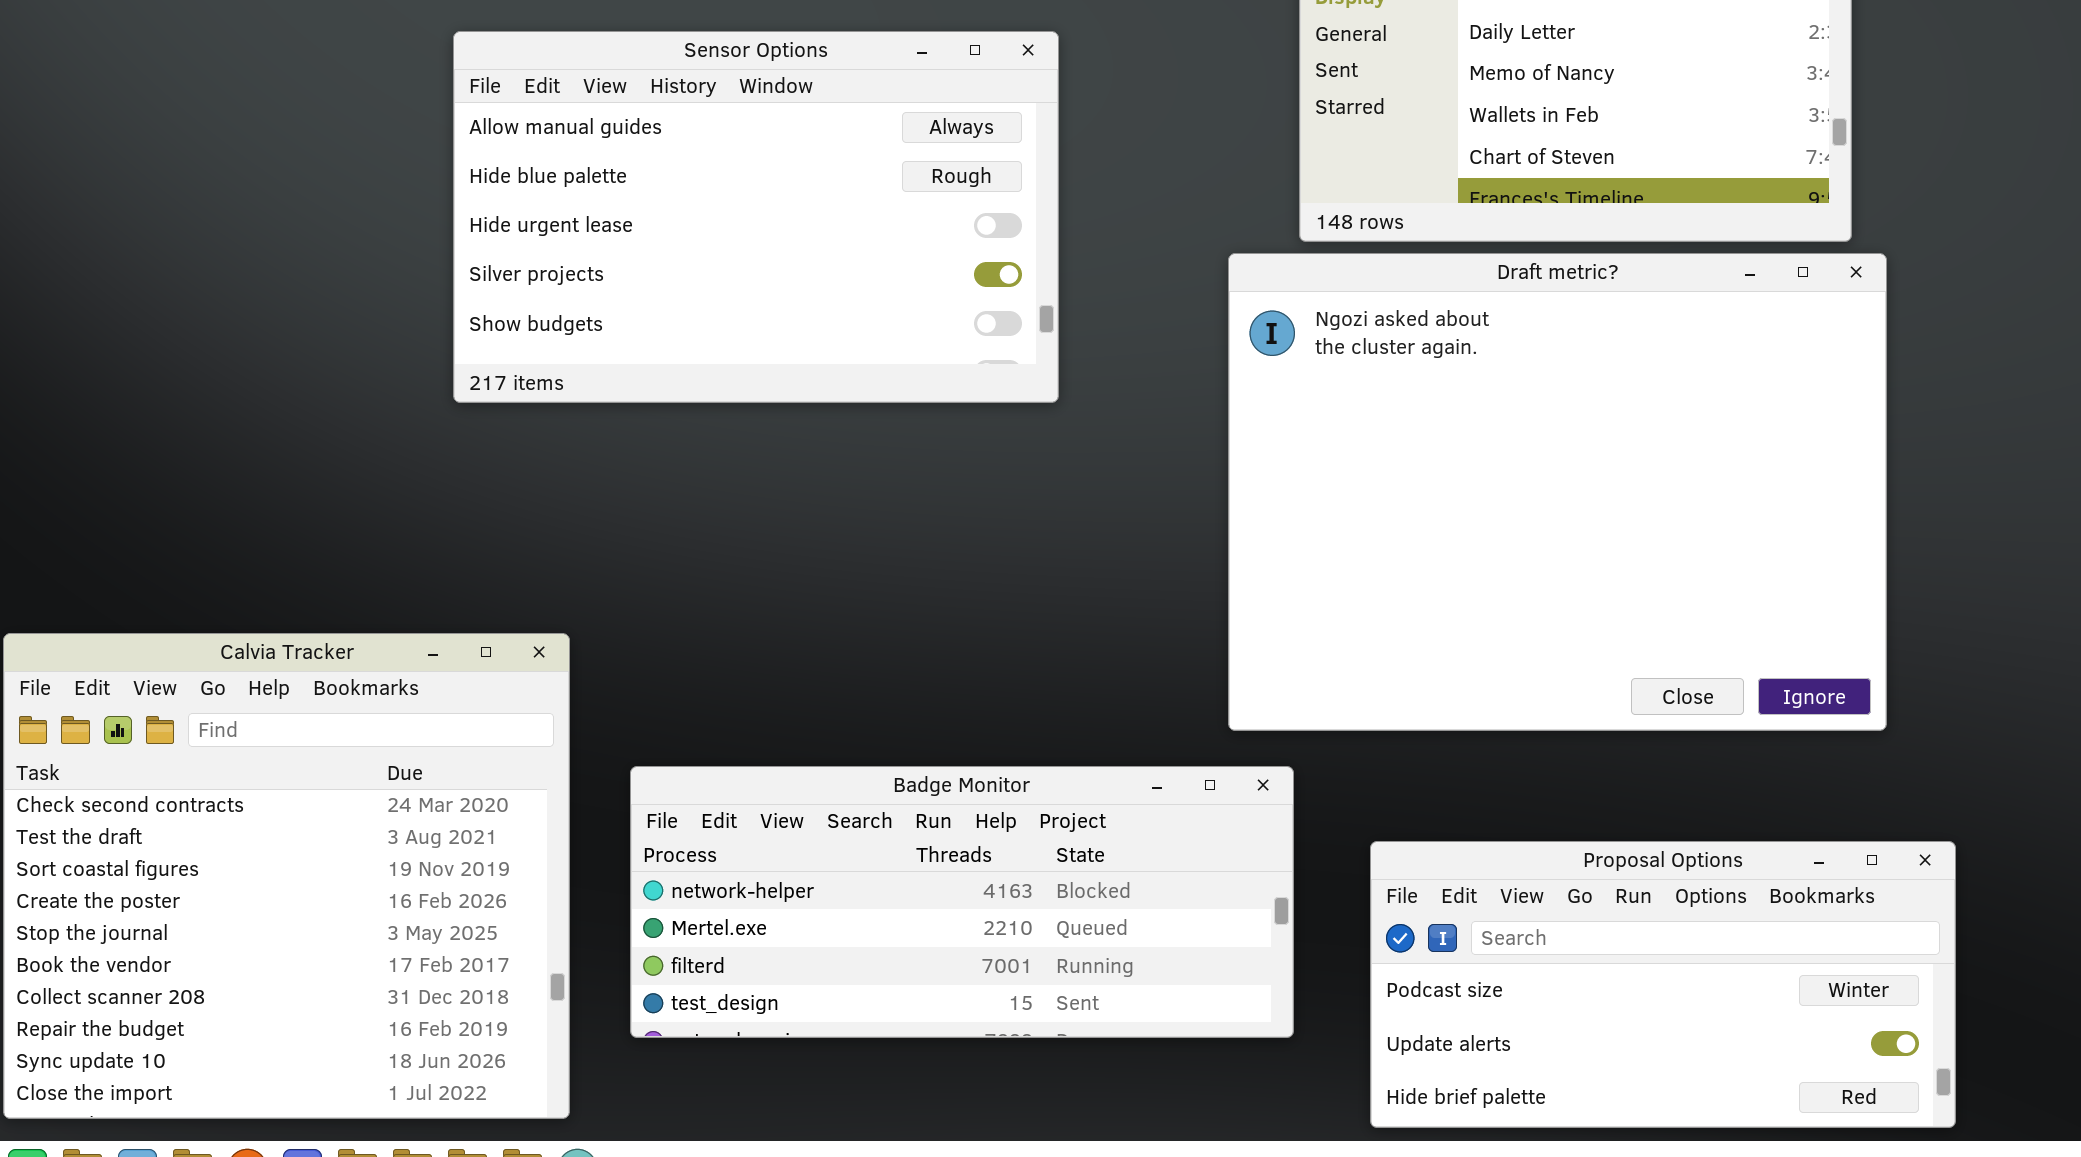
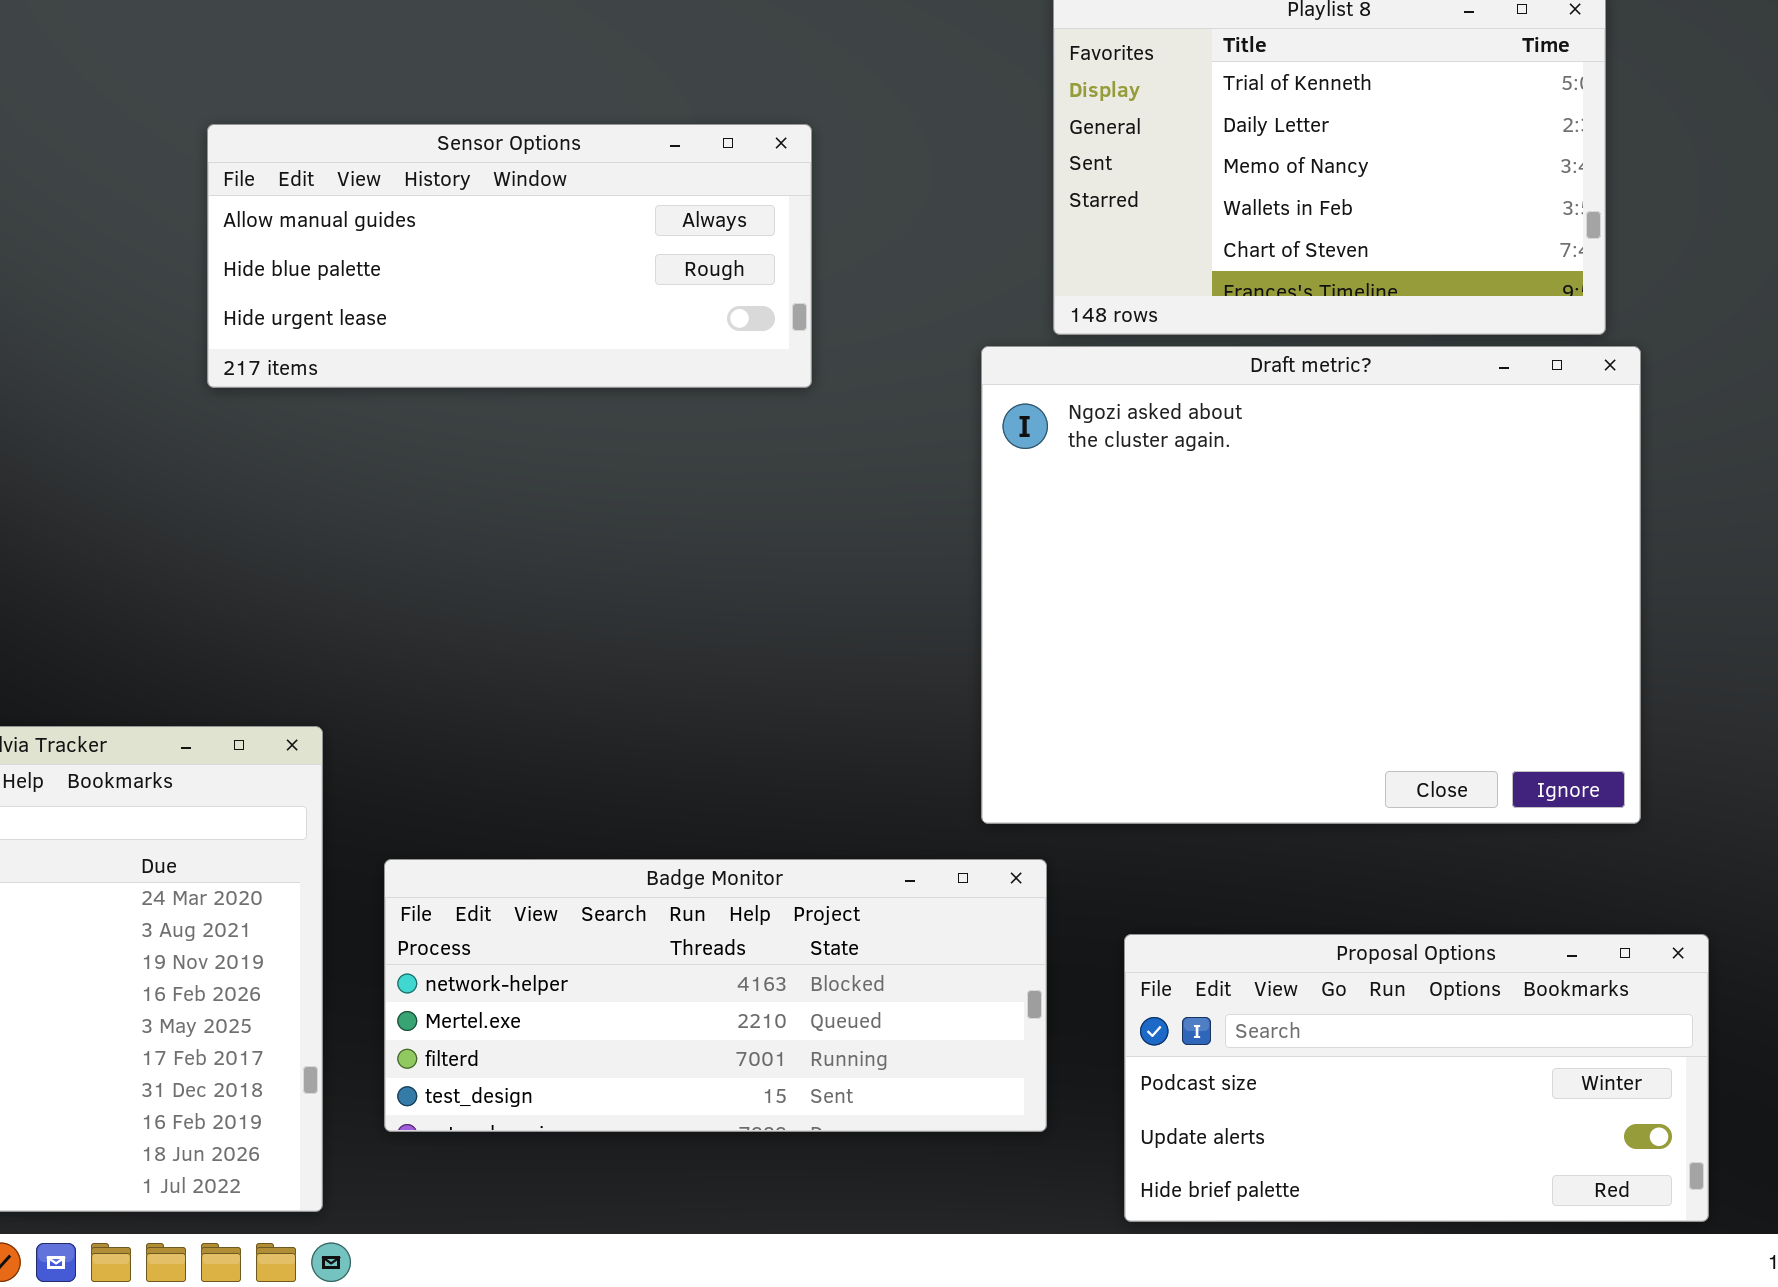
Sensor Options: [453,31,1059,403] -> [207,124,812,388], resized

